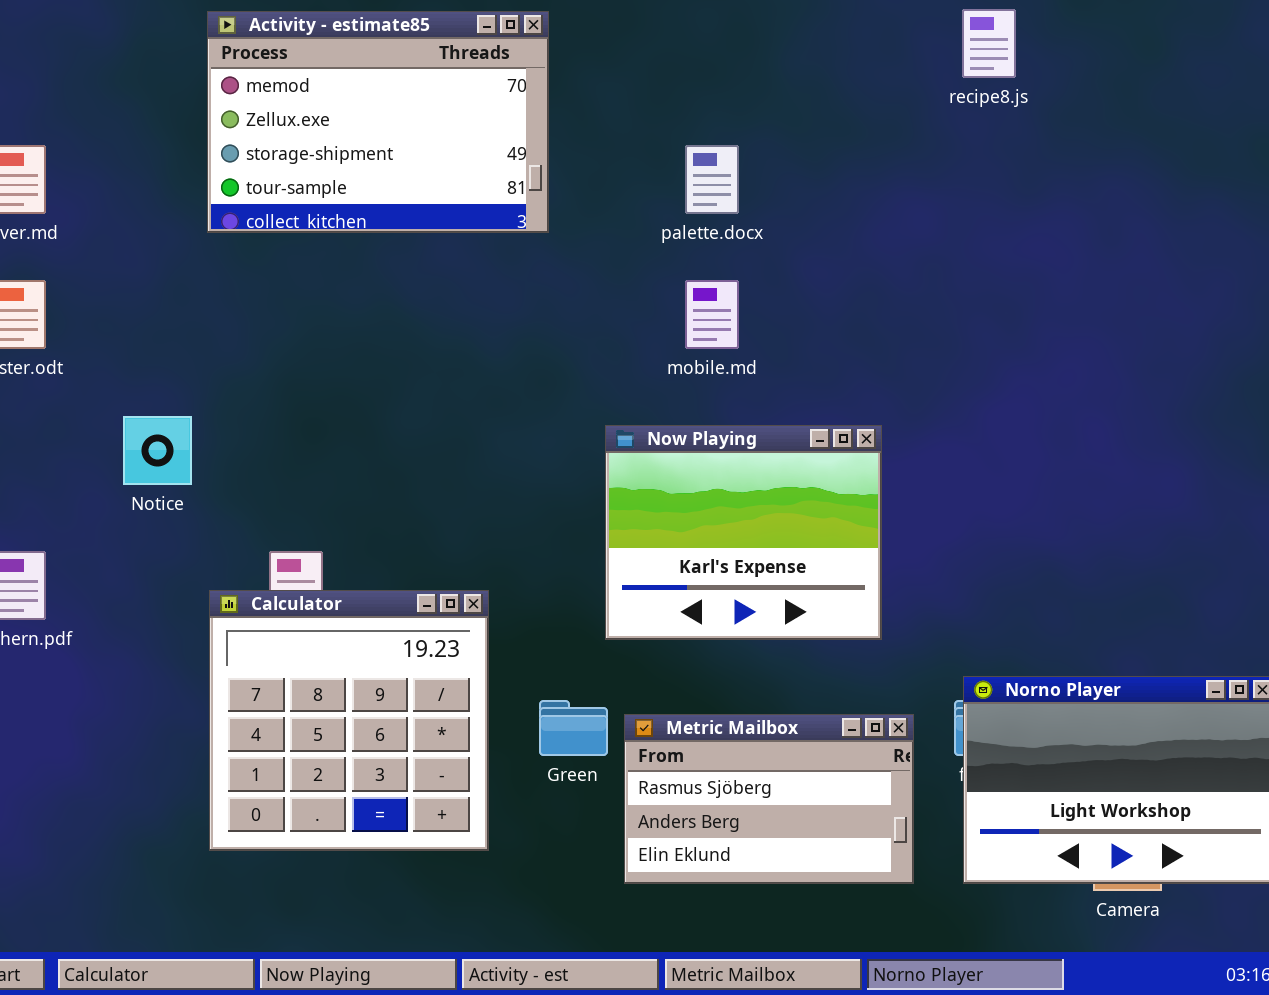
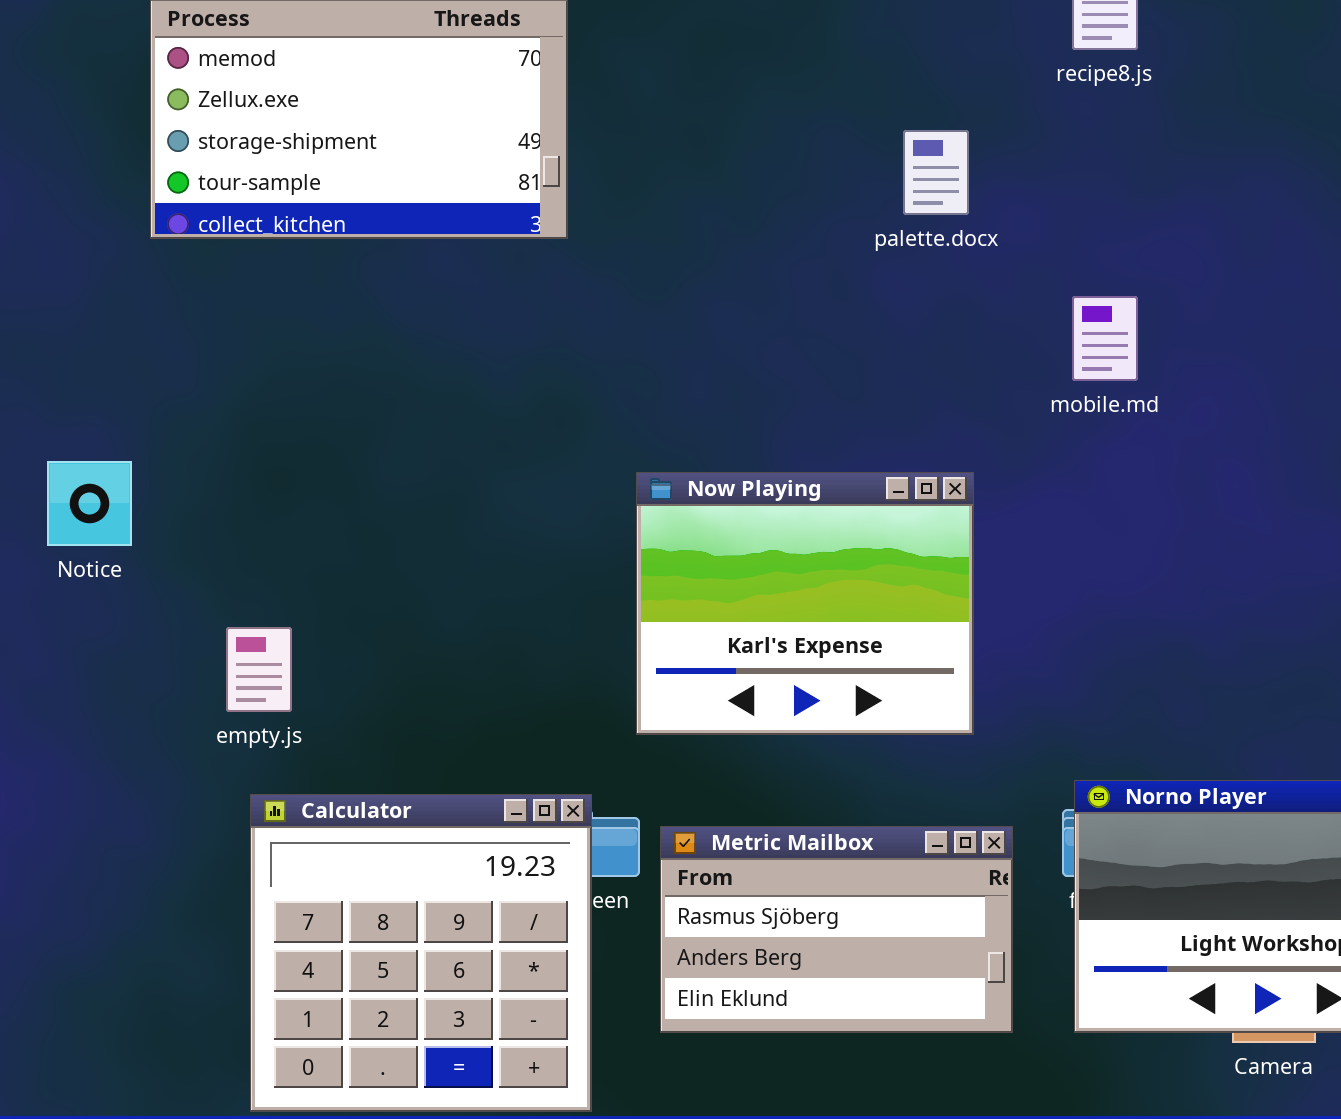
palette.docx: [685,145,739,214] -> [903,130,969,215], moved
mobile.md: [685,280,739,349] -> [1072,296,1138,381], moved
Calculator: [209,590,489,851] -> [250,794,592,1112], moved

